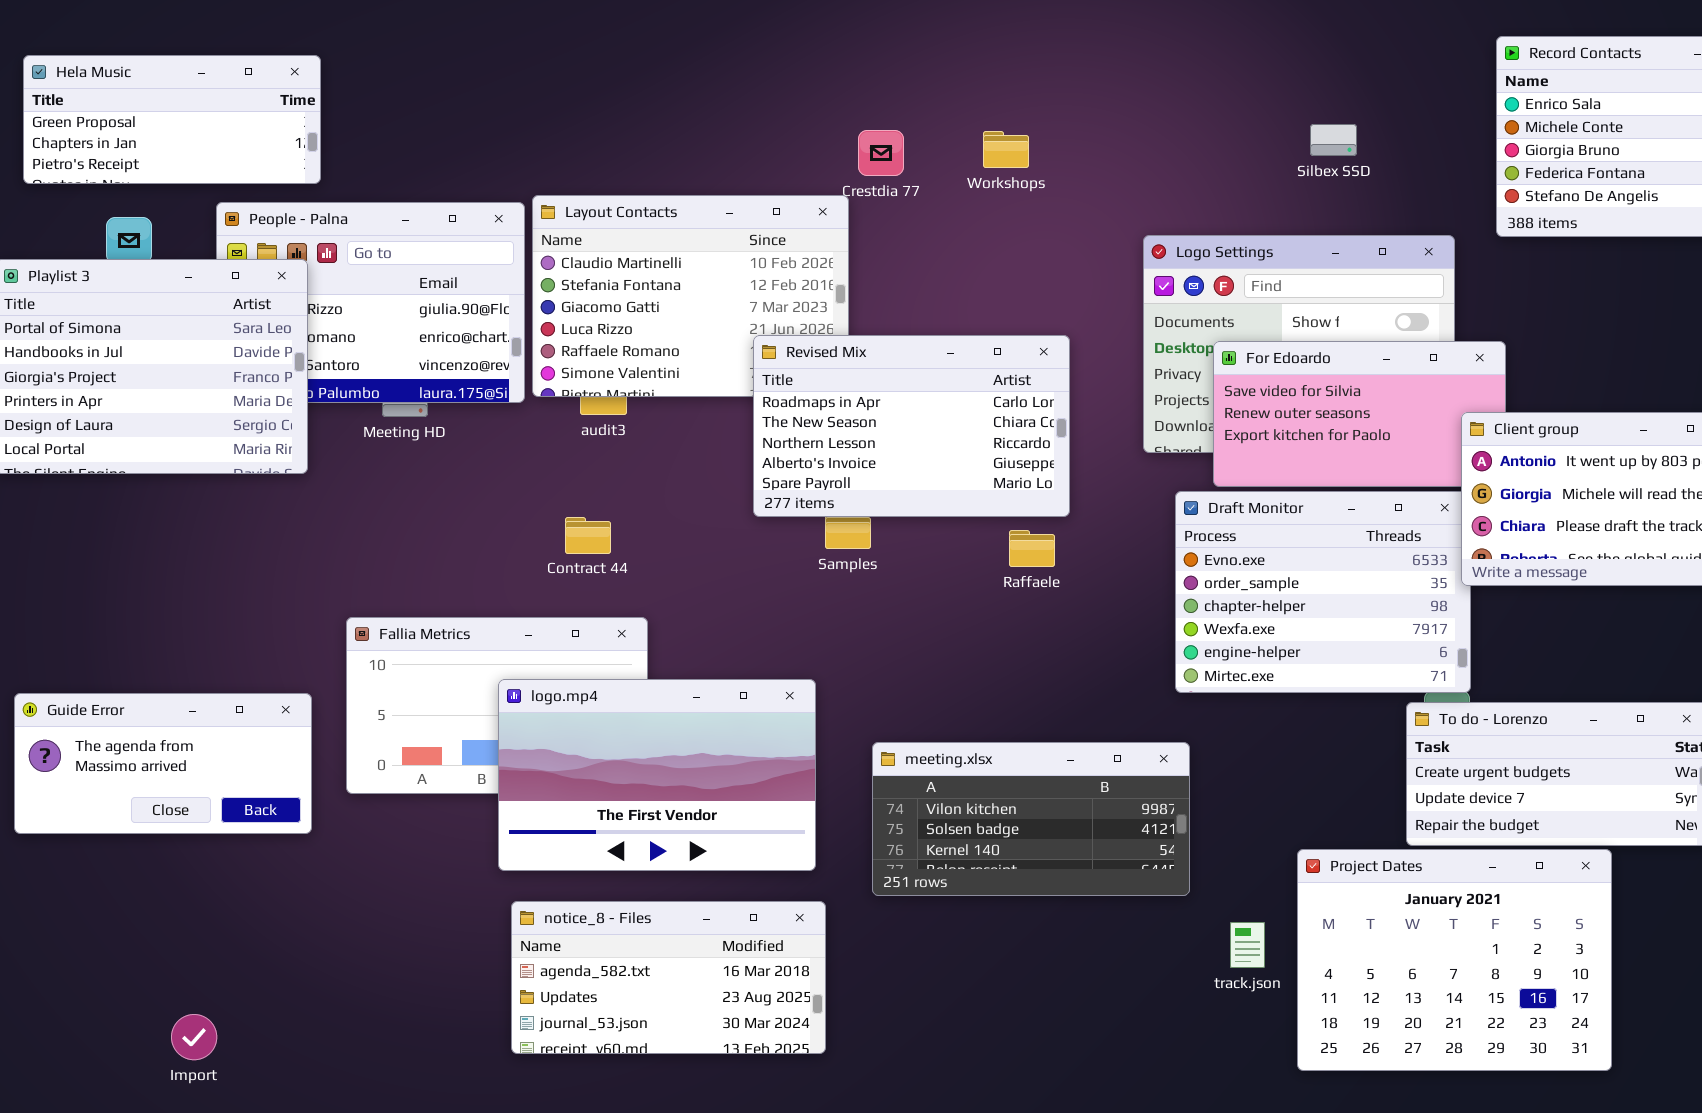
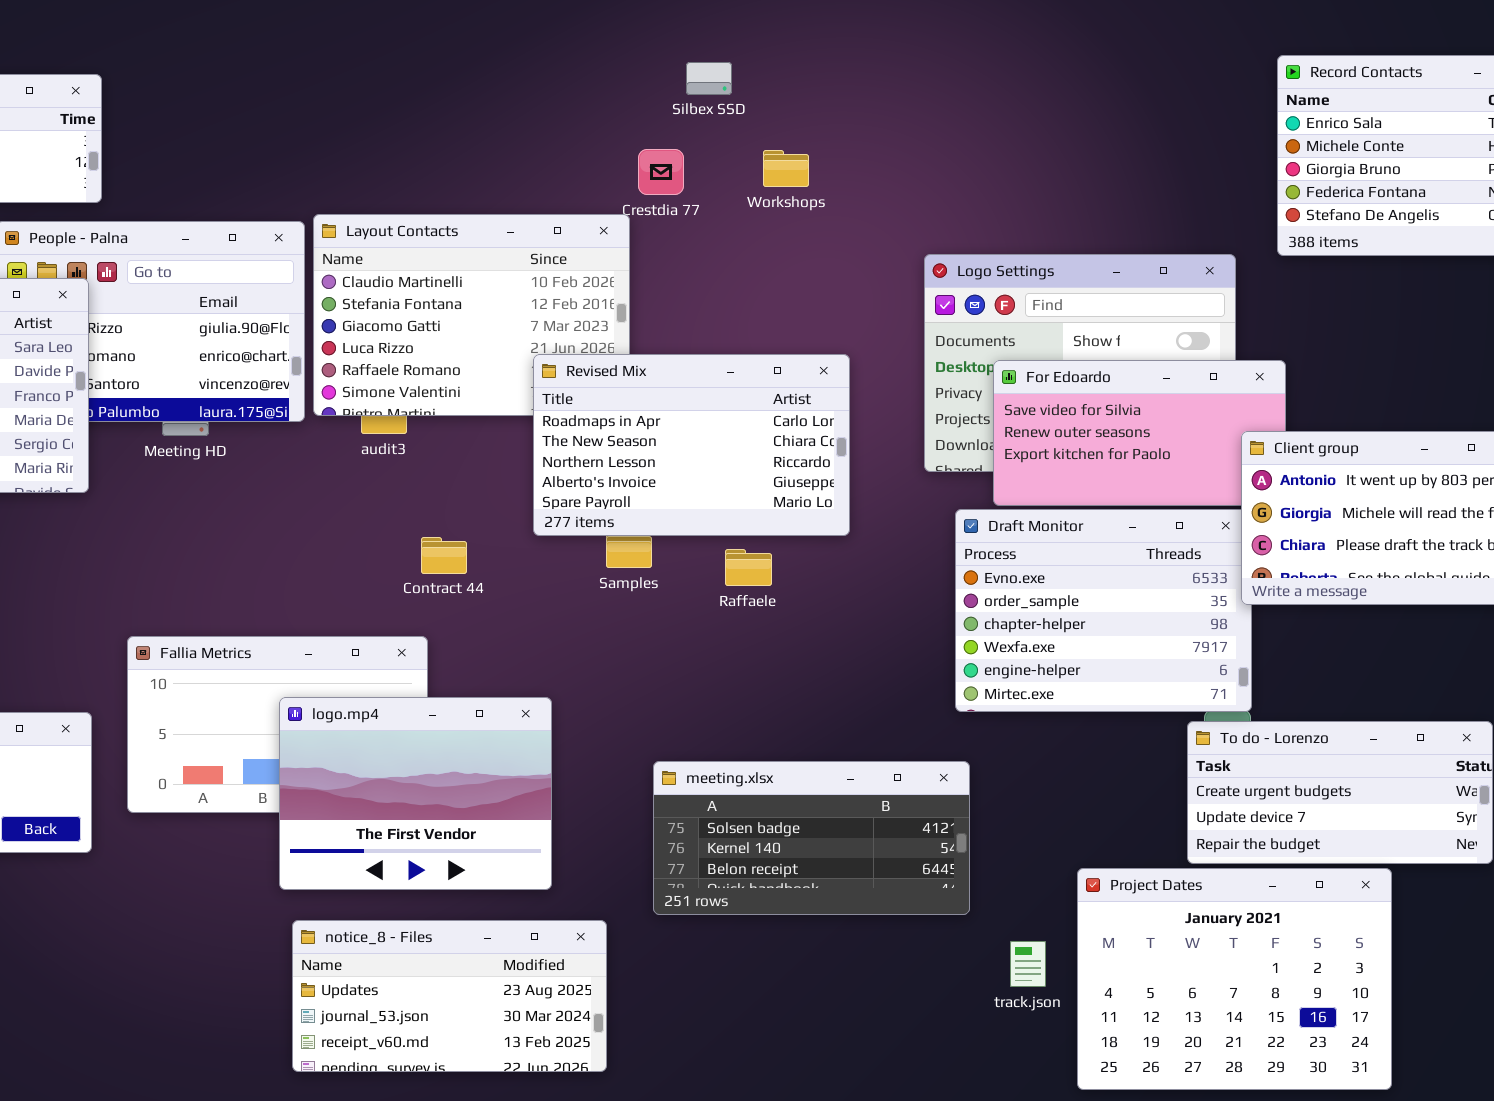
Silbex SSD: [1310,124,1357,156] -> [686,62,732,95], moved
Contract 44: [565,517,611,554] -> [421,537,467,574], moved
Raffaele: [1009,530,1055,567] -> [725,549,772,586], moved
logo.mp4: [498,679,816,871] -> [279,697,552,890], resized
meeting.xlsx: [872,742,1190,896] -> [653,761,970,915], scrolled down 1 row
notice_8 - Files: [511,901,826,1054] -> [292,920,607,1072], scrolled down 1 row

